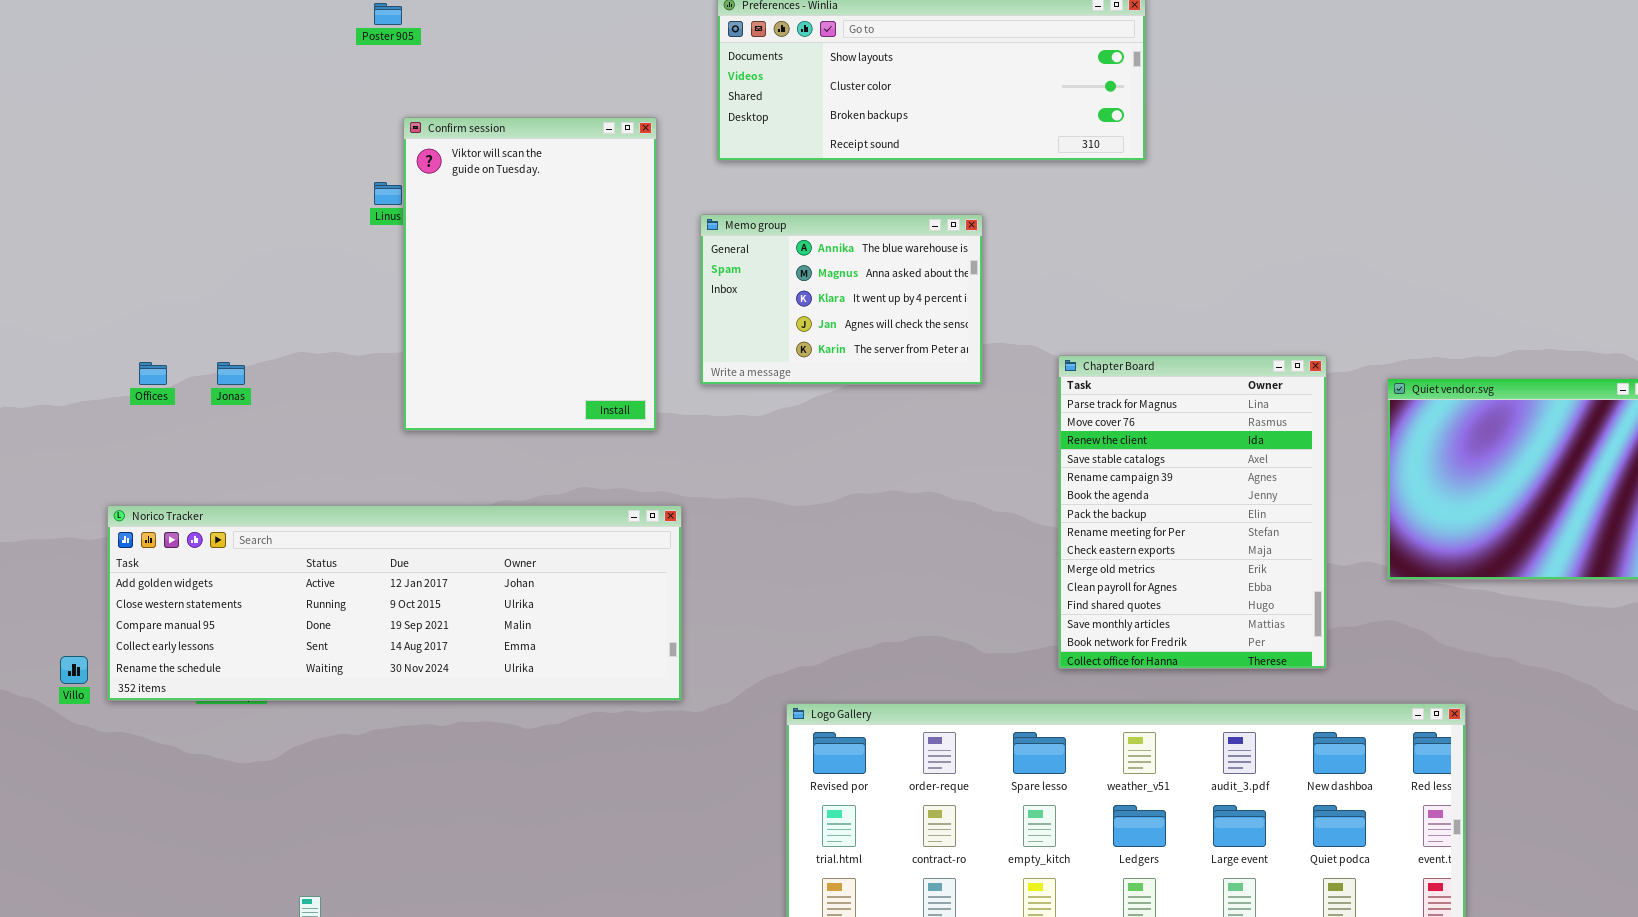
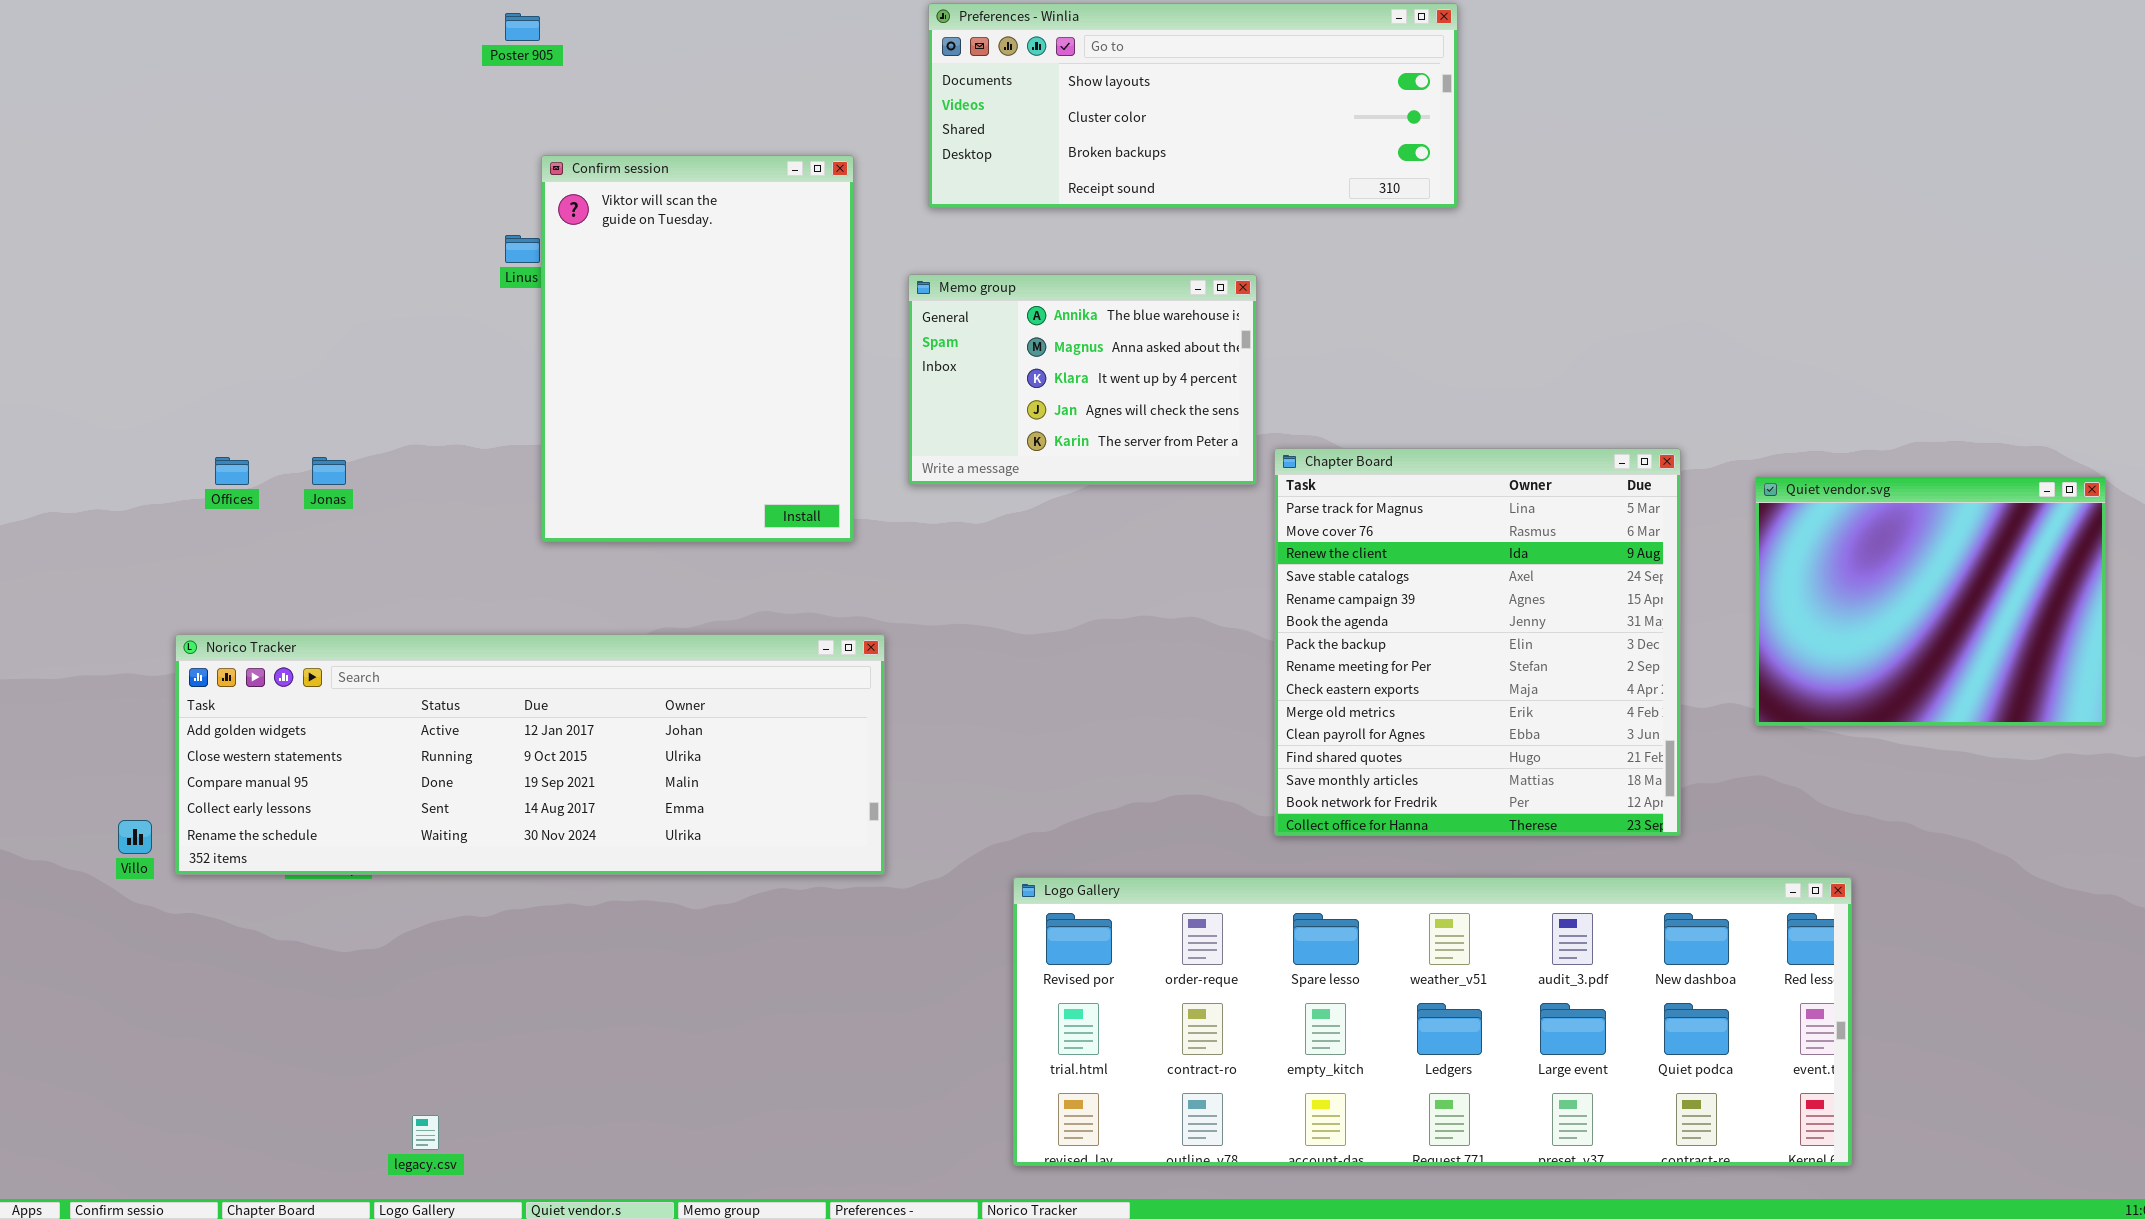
Chapter Board: [1058,355,1327,669] -> [1274,448,1681,836], resized

